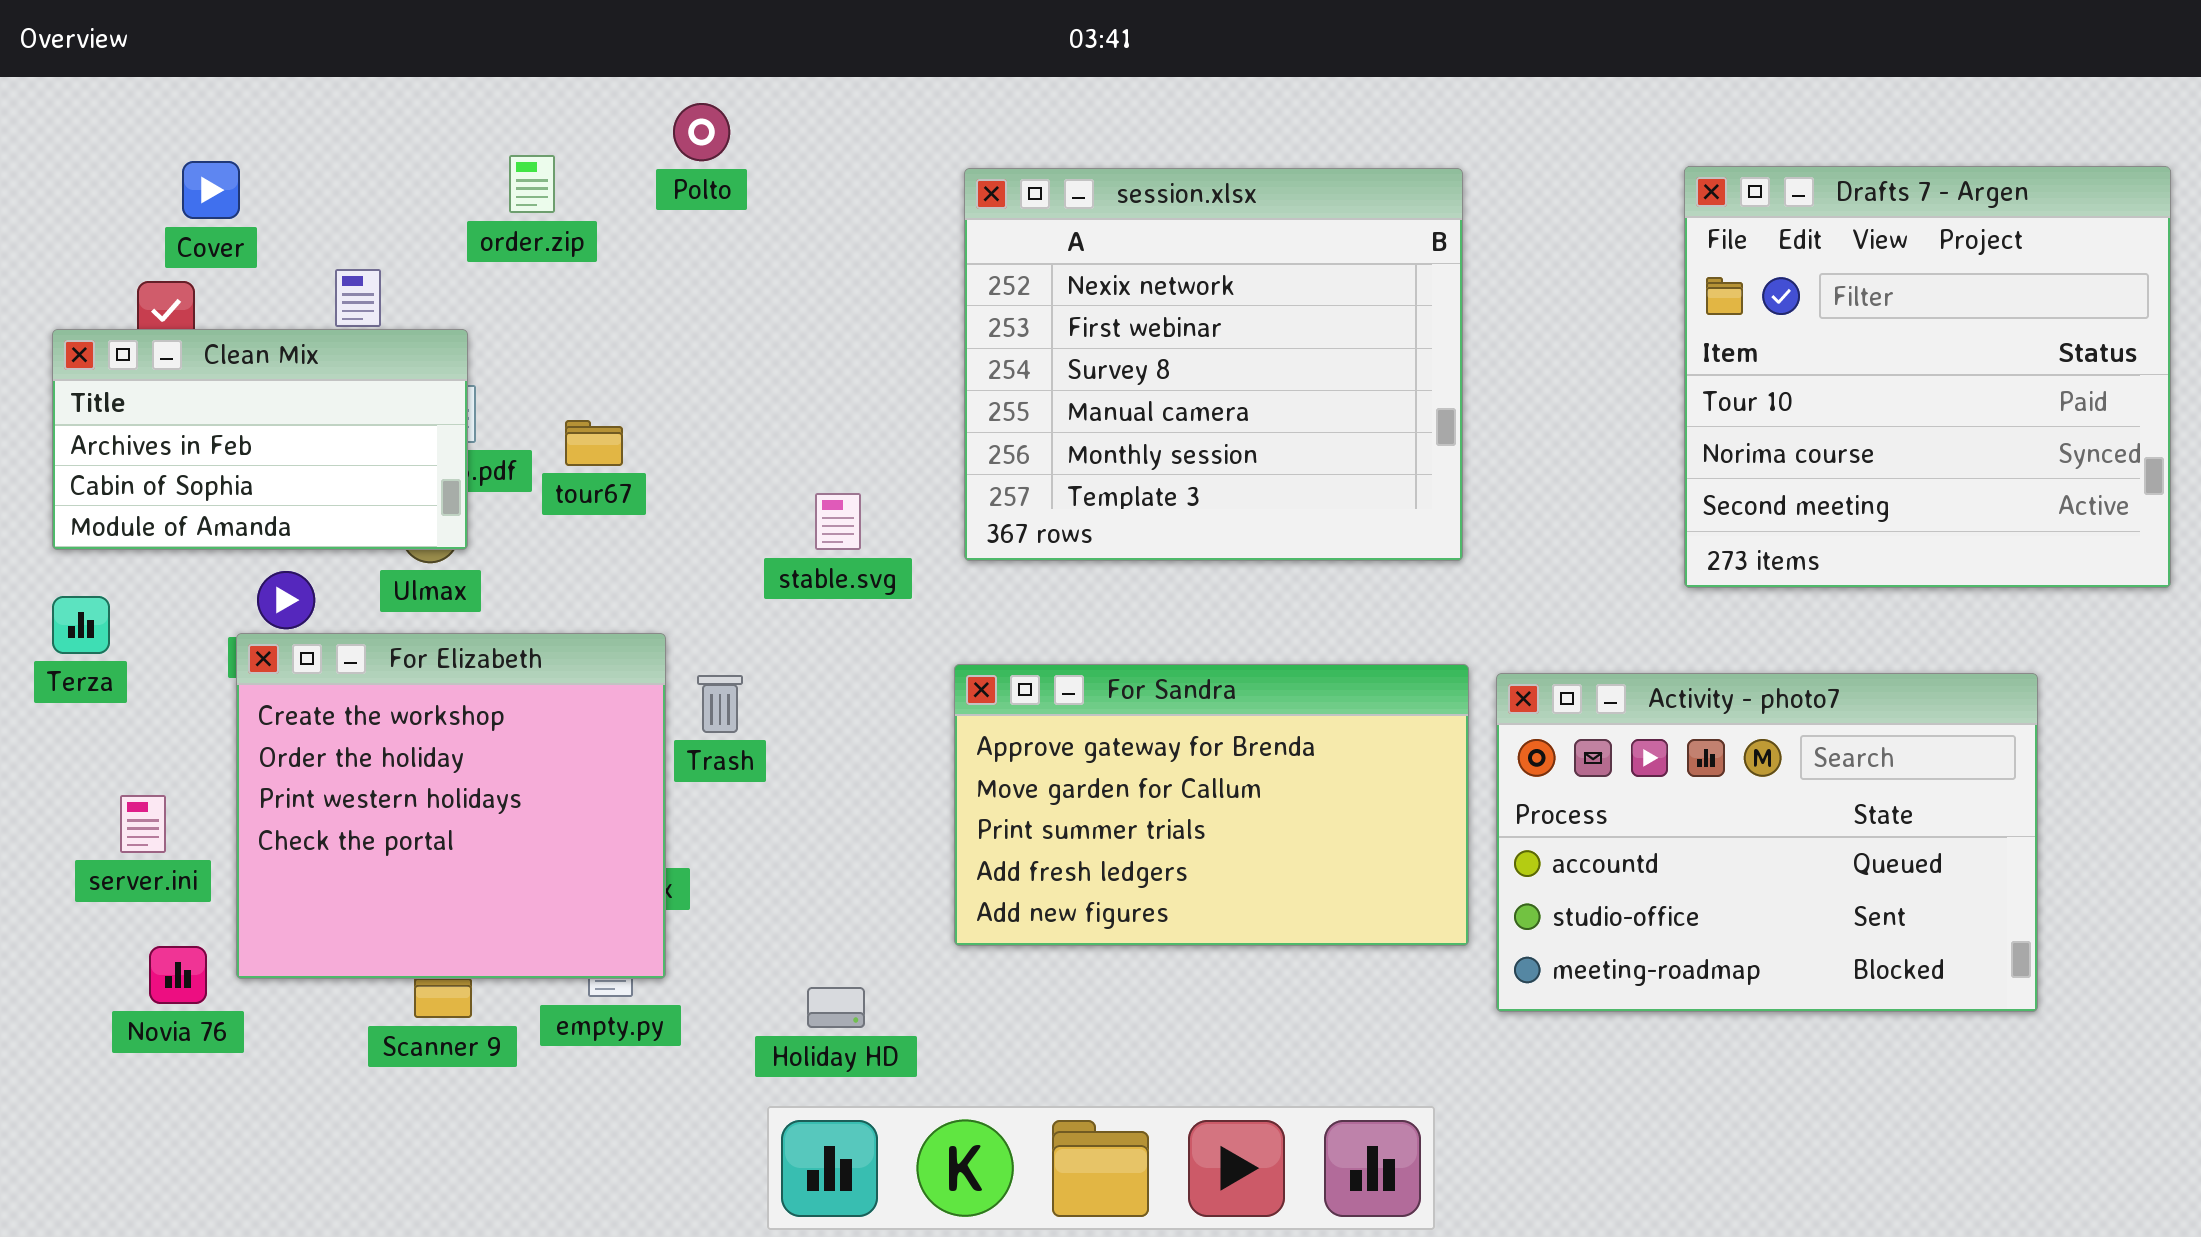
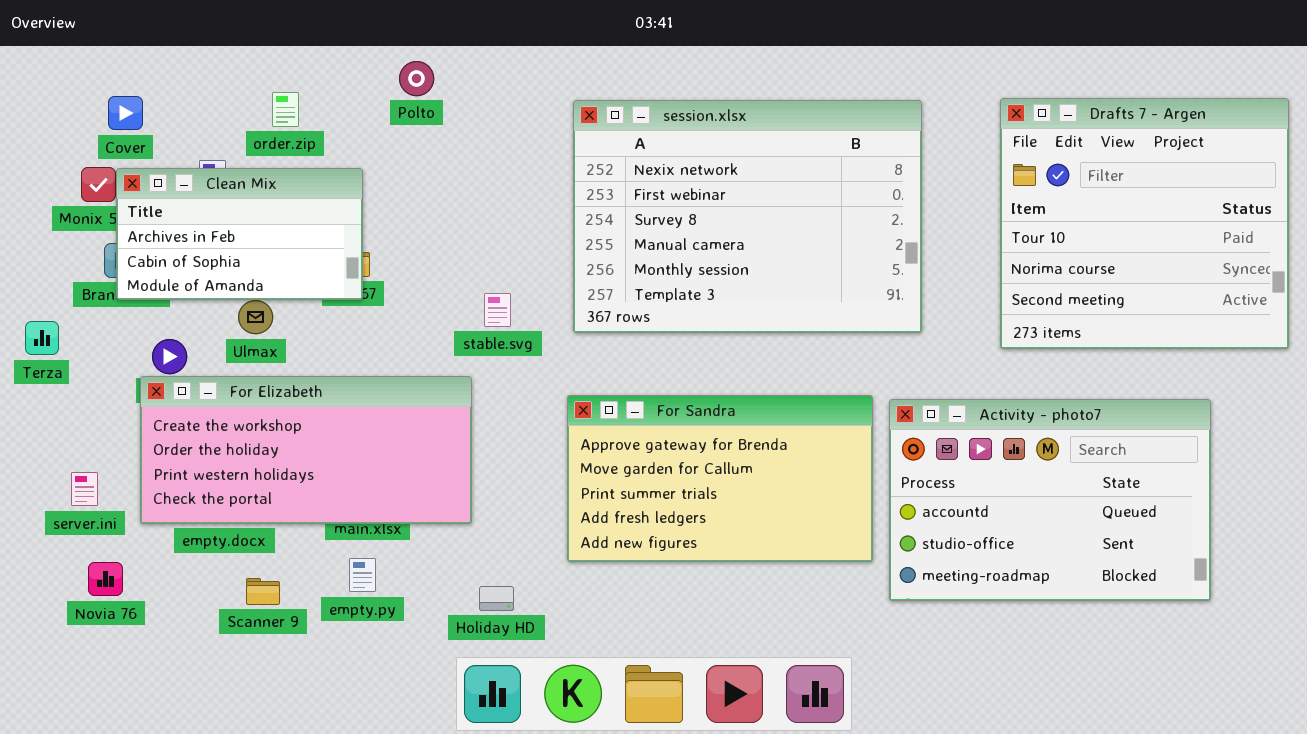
order.zip: [509,155,555,213] -> [272,92,299,127], moved
session.xlsx: [964,168,1463,561] -> [573,100,922,333], resized
Clean Mix: [52,329,468,550] -> [116,168,363,300], moved
Terza: [52,596,110,654] -> [25,321,59,355], moved
For Elizabeth: [236,633,666,979] -> [140,376,472,524], resized

